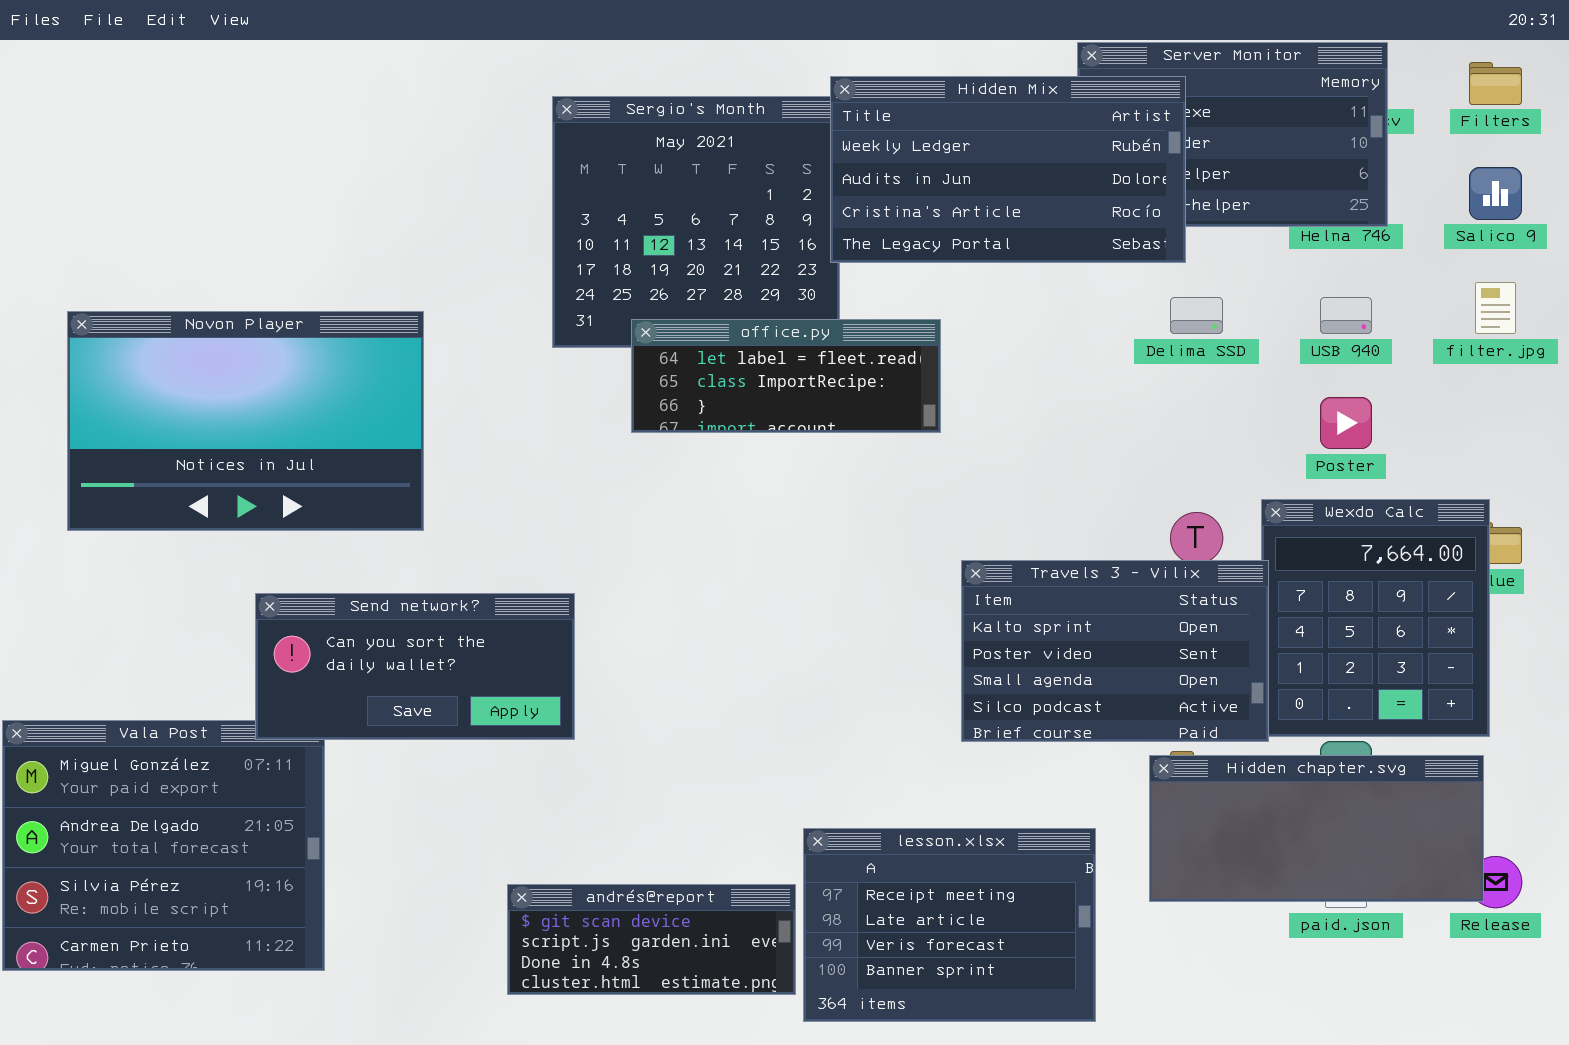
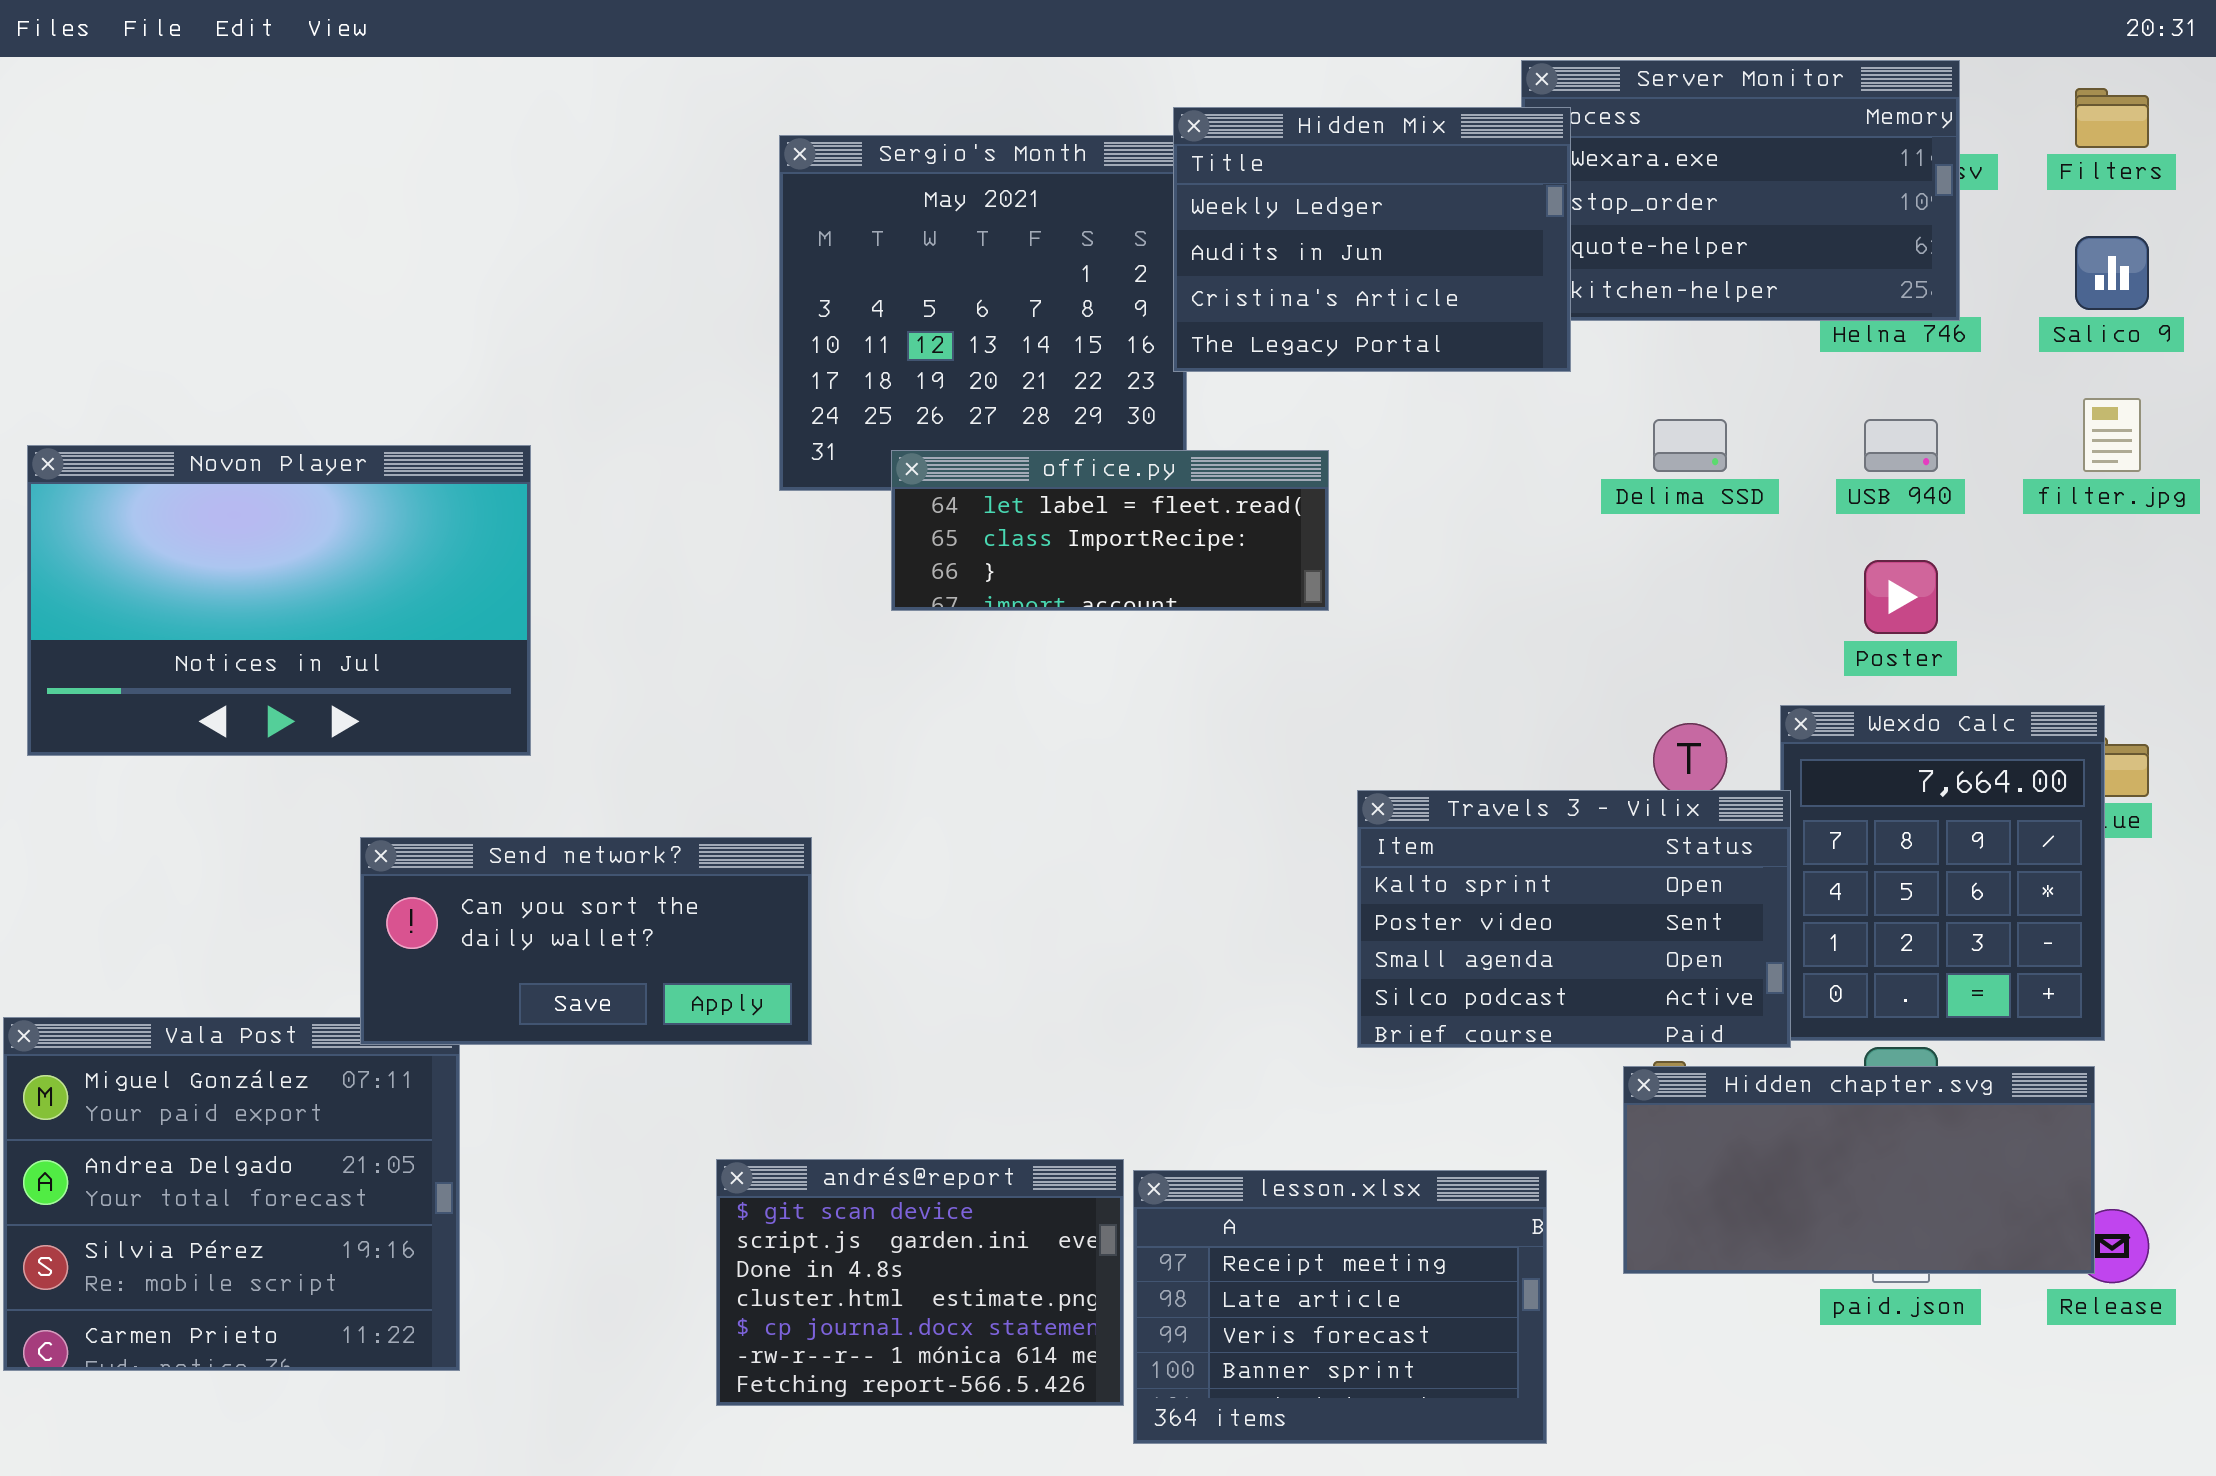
Hidden Mix: [830,76,1186,263] -> [1173,107,1571,372], resized
Novon Player: [67,311,424,531] -> [27,445,531,756], moved
andrés@report: [507,884,796,995] -> [716,1159,1124,1406], resized

